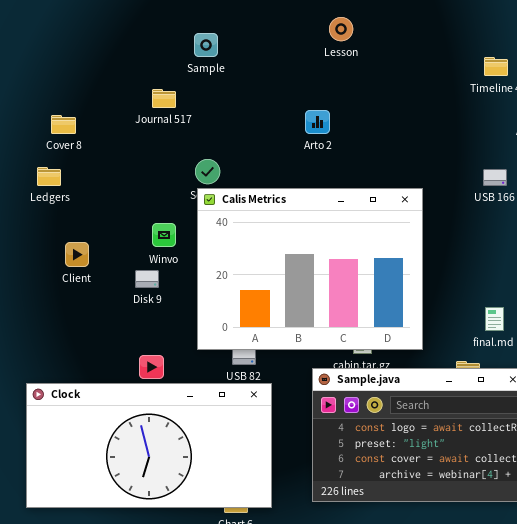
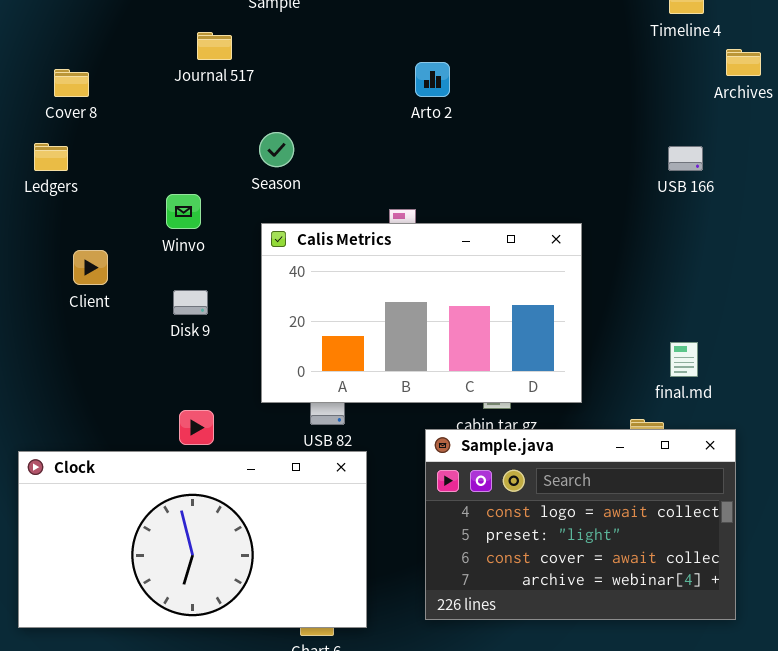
Calis Metrics: [197,188,423,350] -> [261,223,582,403], resized
Winvo: [152,223,176,247] -> [166,194,201,229], moved

